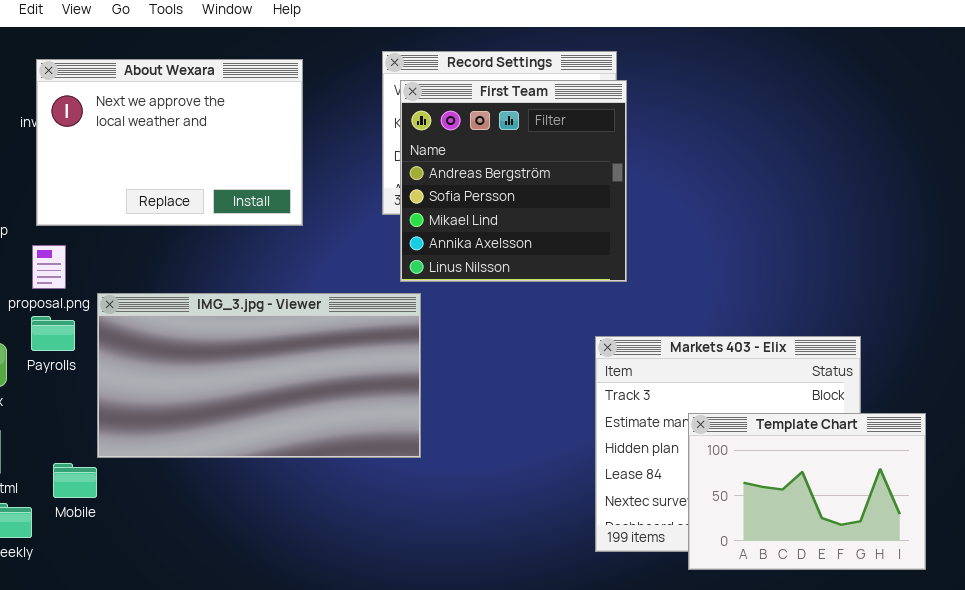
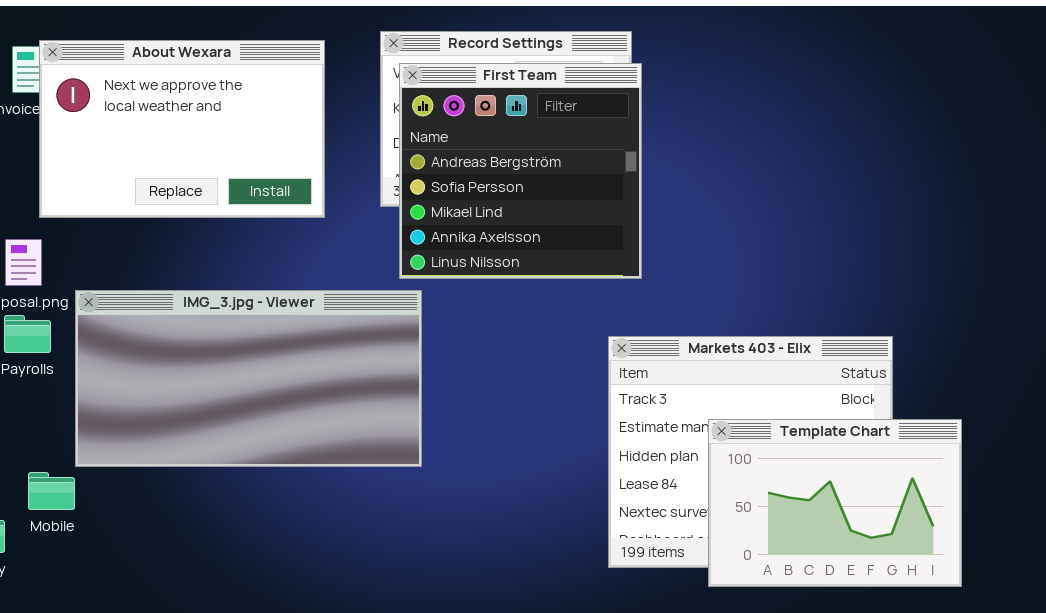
About Wexara: [36,59,303,226] -> [39,40,325,218], moved

